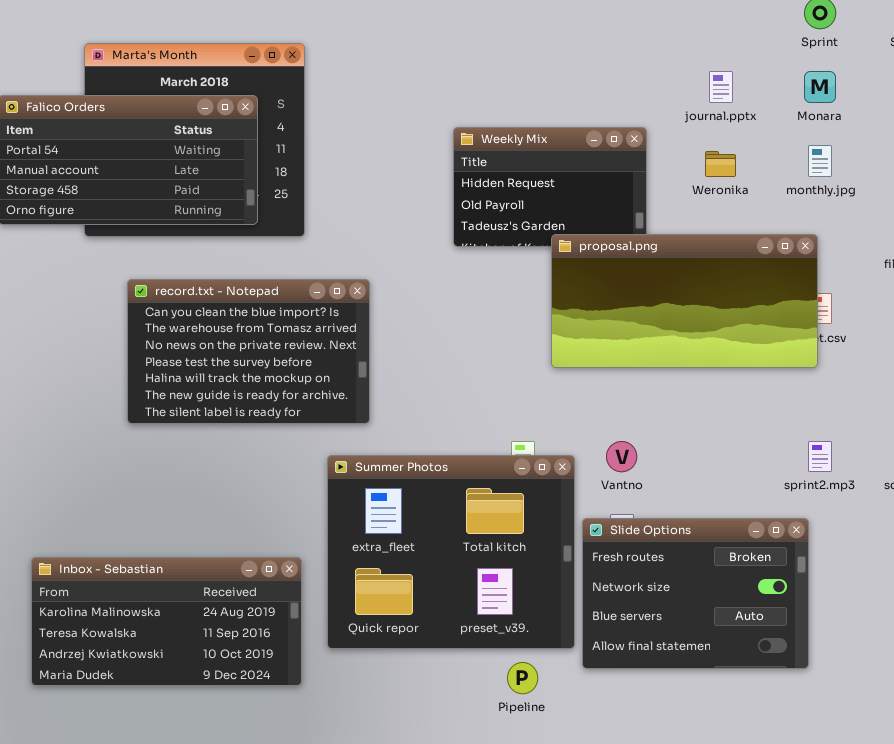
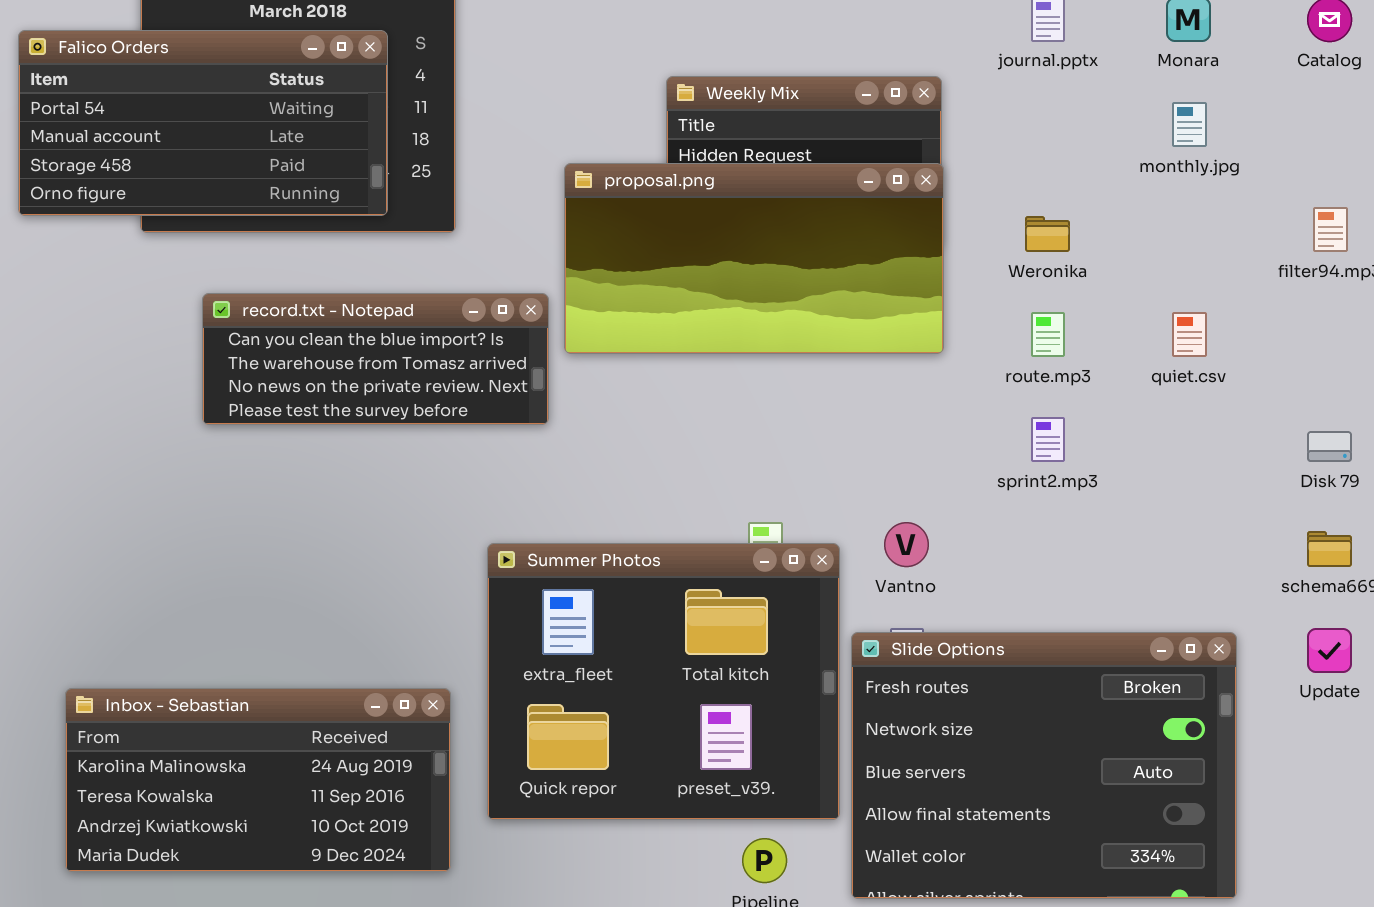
Weronika: [705,151,736,177] -> [1025,216,1070,252], moved
proposal.png: [551,234,818,368] -> [564,163,944,354], moved
record.txt - Notepad: [127,279,370,424] -> [202,293,549,425], resized
sprint2.mp3: [808,441,832,472] -> [1031,417,1065,462], moved
Slide Options: [582,518,809,669] -> [851,632,1237,899], resized

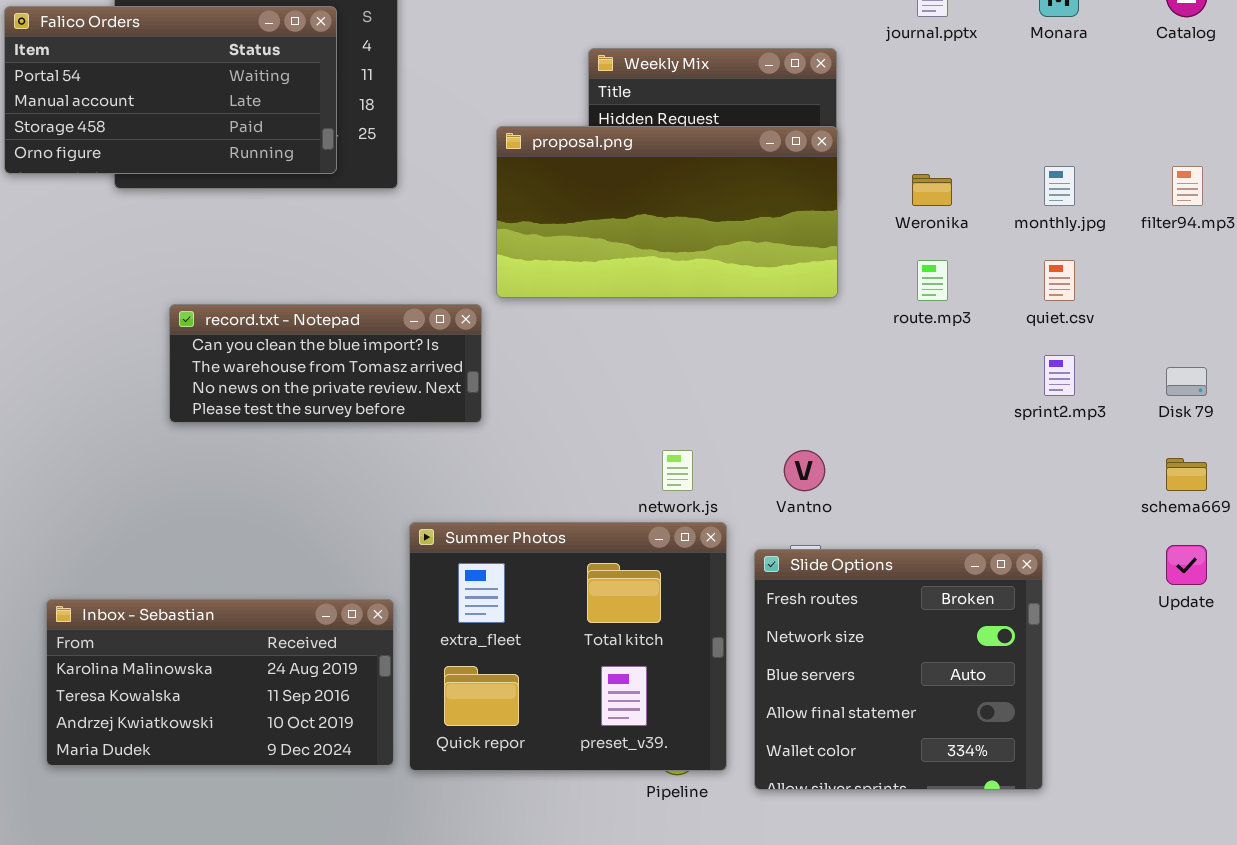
monthly.jpg: [1172,102,1207,147] -> [1044,166,1075,206], moved
record.txt - Notepad: [202,293,549,425] -> [169,304,482,423], moved
sprint2.mp3: [1031,417,1065,462] -> [1044,355,1075,396], moved
Summer Photos: [487,543,840,820] -> [409,522,727,771], moved
Slide Options: [851,632,1237,899] -> [754,549,1043,790], resized

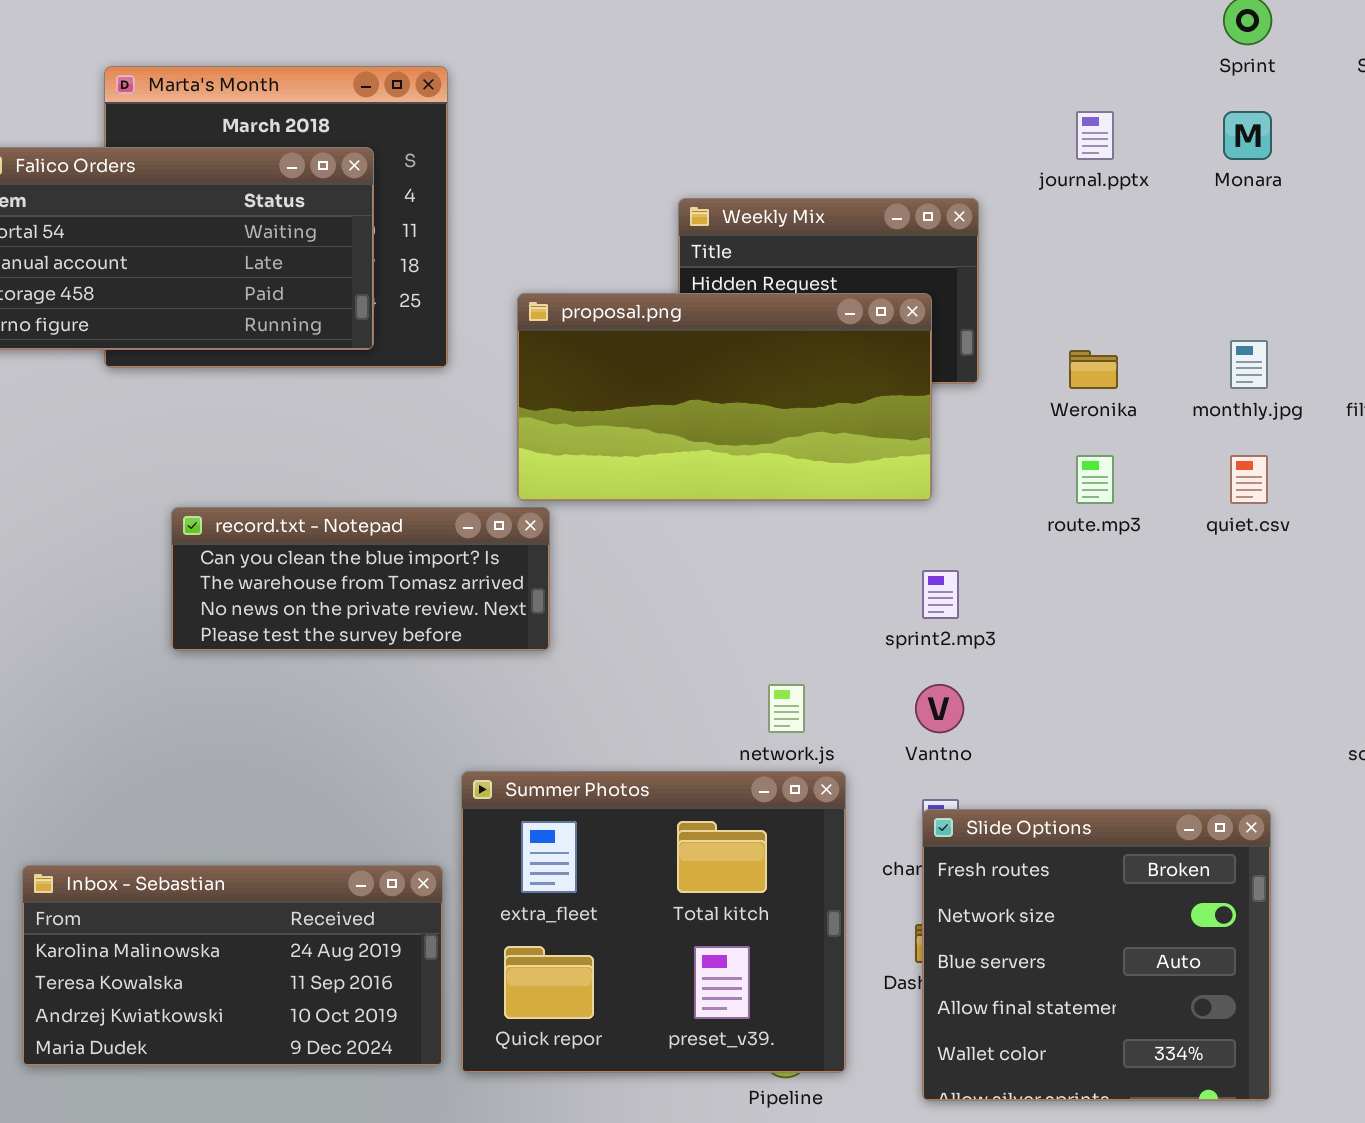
proposal.png: [496,126,838,298] -> [517,293,932,501], moved
sprint2.mp3: [1044,355,1075,396] -> [922,570,959,619], moved
Slide Options: [754,549,1043,790] -> [922,809,1271,1101], moved

